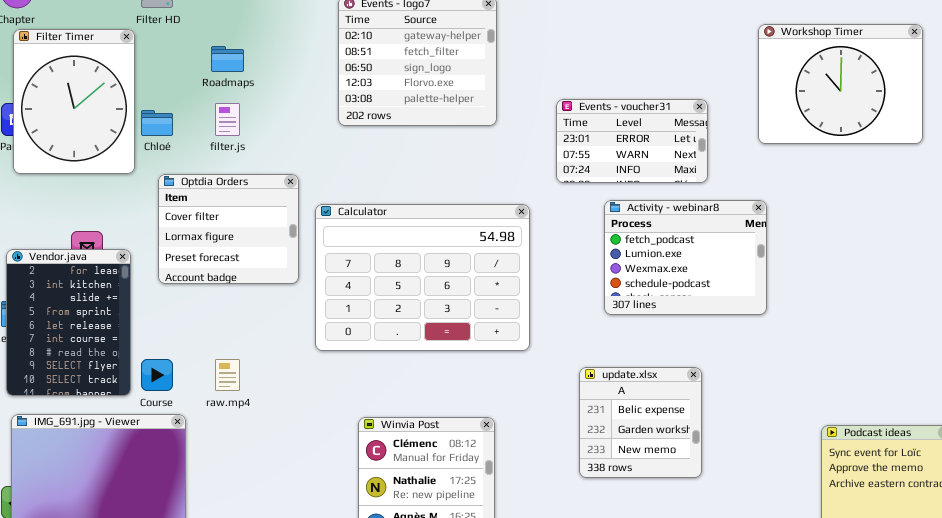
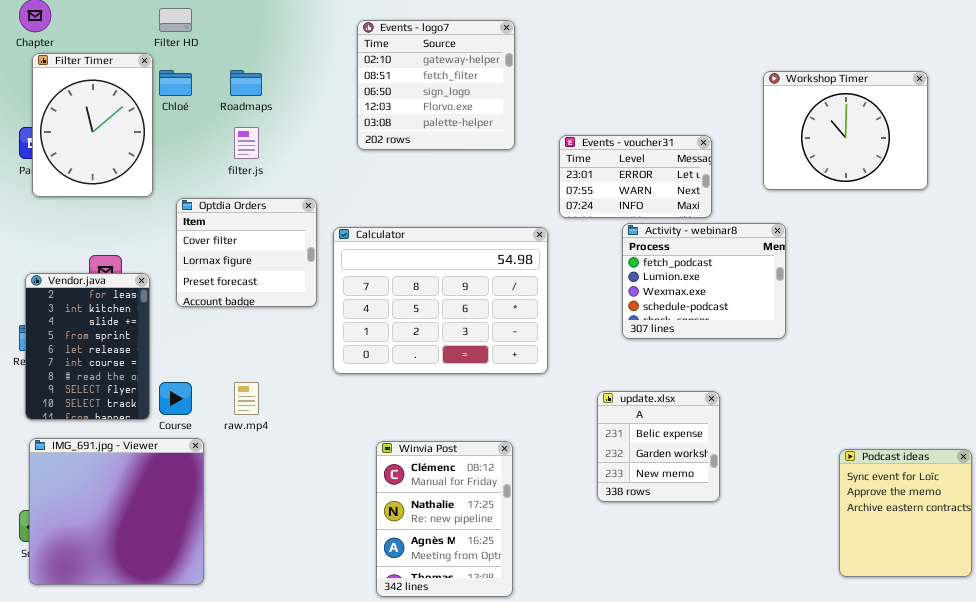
Workshop Timer: [758,24,923,144] -> [763,71,928,190], moved
Events - voucher31: [556,99,708,183] -> [559,135,712,218], moved
Chloé: [141,110,173,136] -> [159,70,192,96], moved

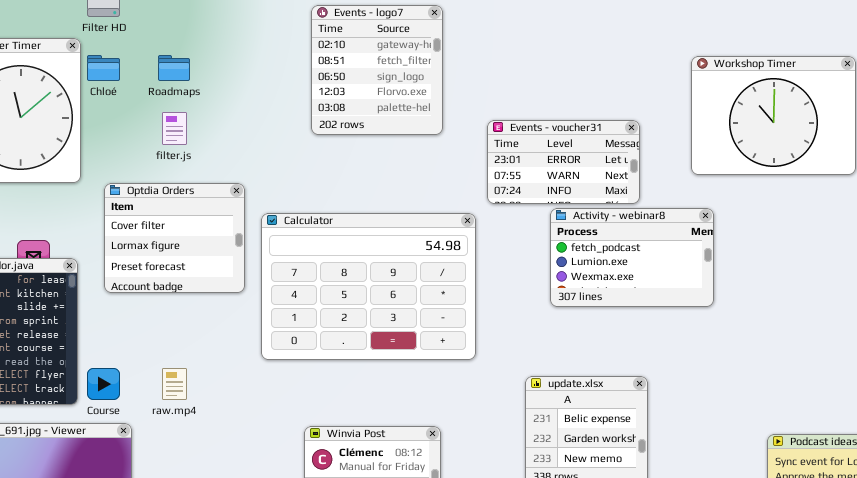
Events - logo7: [357,20,515,150] -> [311,5,443,135], resized
Activity - webinar8: [622,223,786,339] -> [550,208,714,307], resized

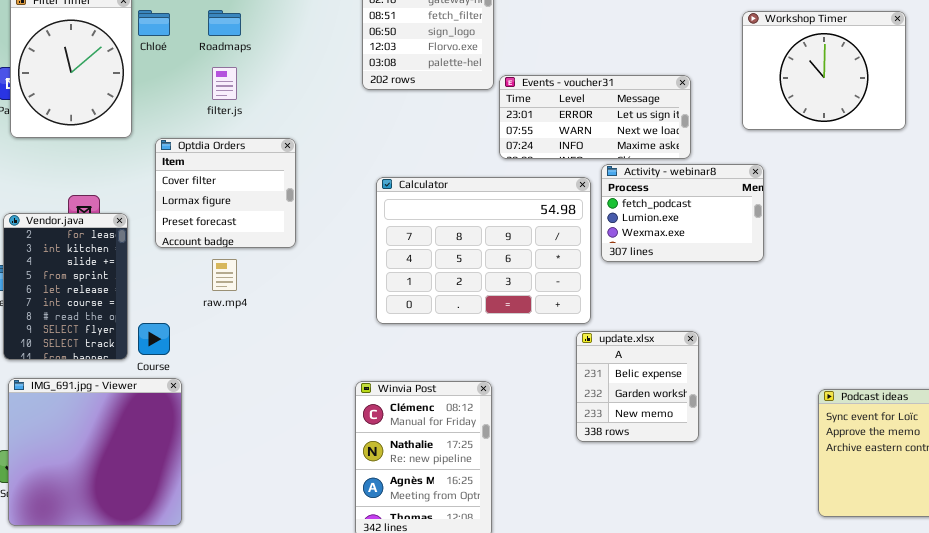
Events - voucher31: [487,120,640,204] -> [499,75,691,159], resized
Calculator: [261,213,476,360] -> [376,177,591,324], moved
raw.mp4: [162,368,187,400] -> [212,259,237,291], moved

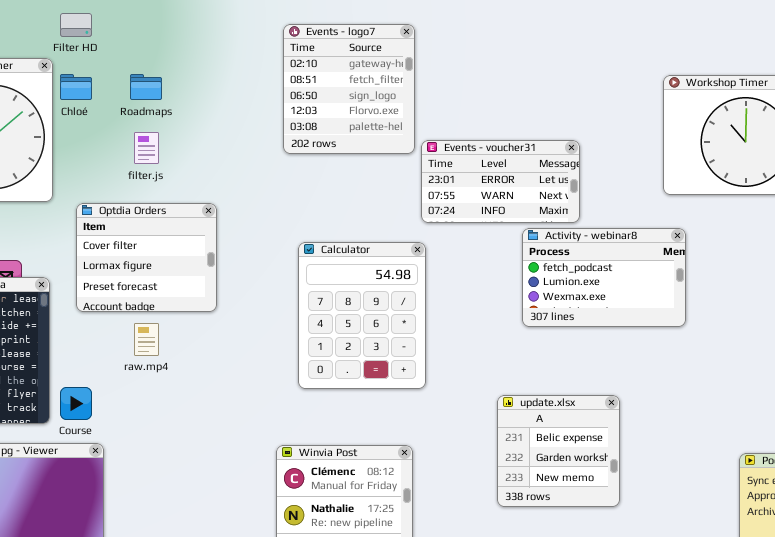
Events - voucher31: [499,75,691,159] -> [421,140,580,223], resized
Calculator: [376,177,591,324] -> [298,242,426,389], resized

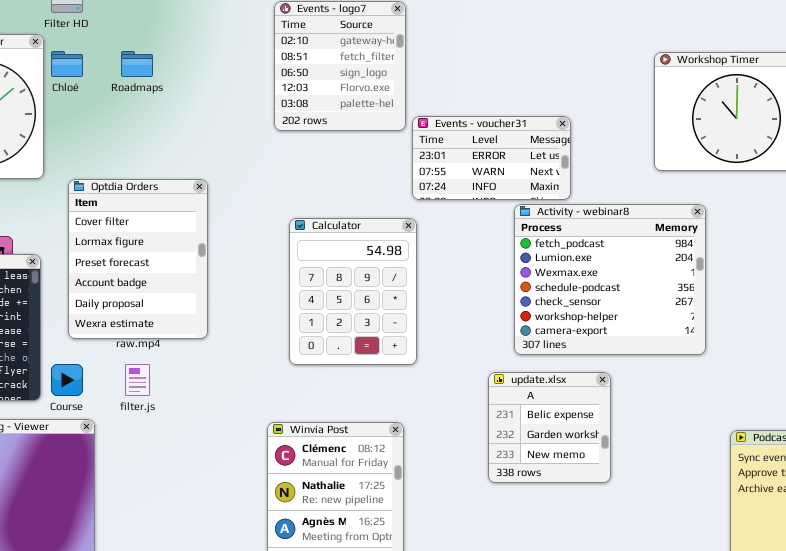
filter.js: [134,132,159,164] -> [125,364,150,396], moved
Optdia Orders: [76,203,217,312] -> [68,179,208,339], resized
Activity - webinar8: [522,228,686,327] -> [514,204,706,355], resized

